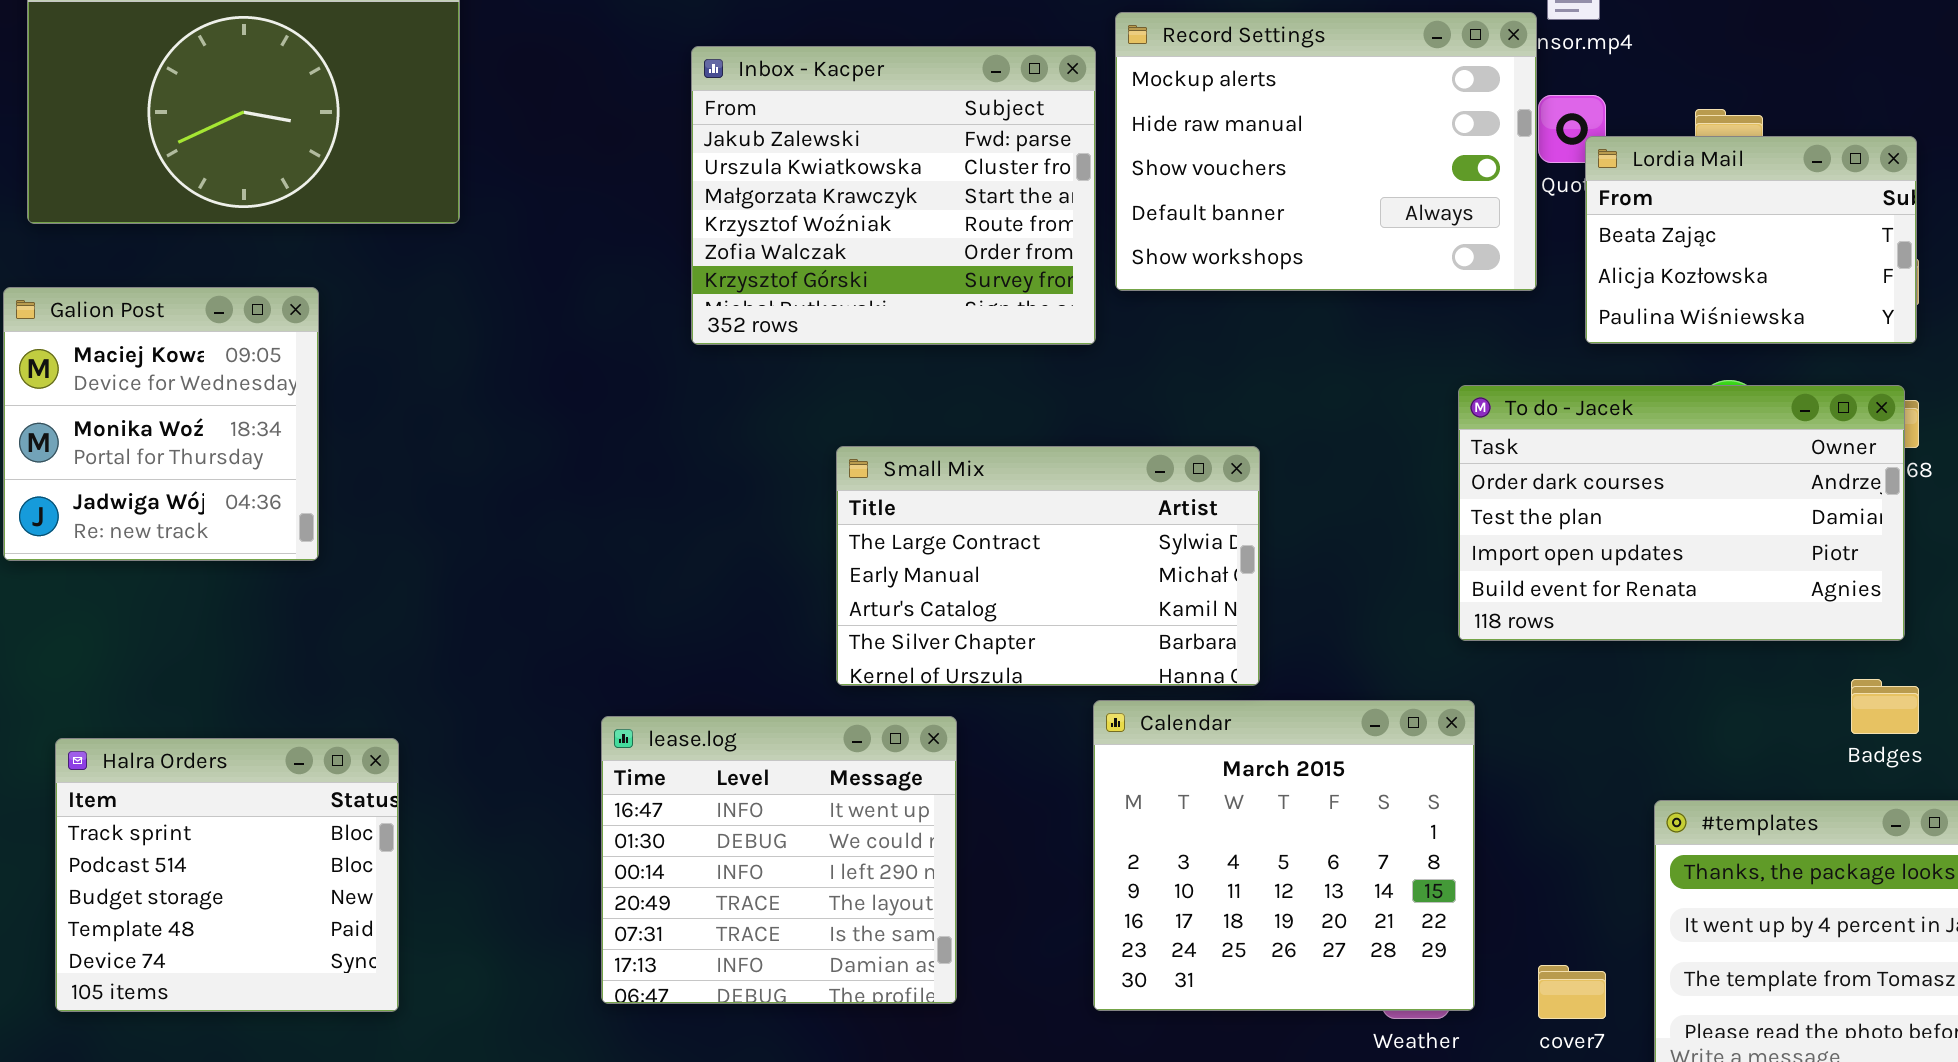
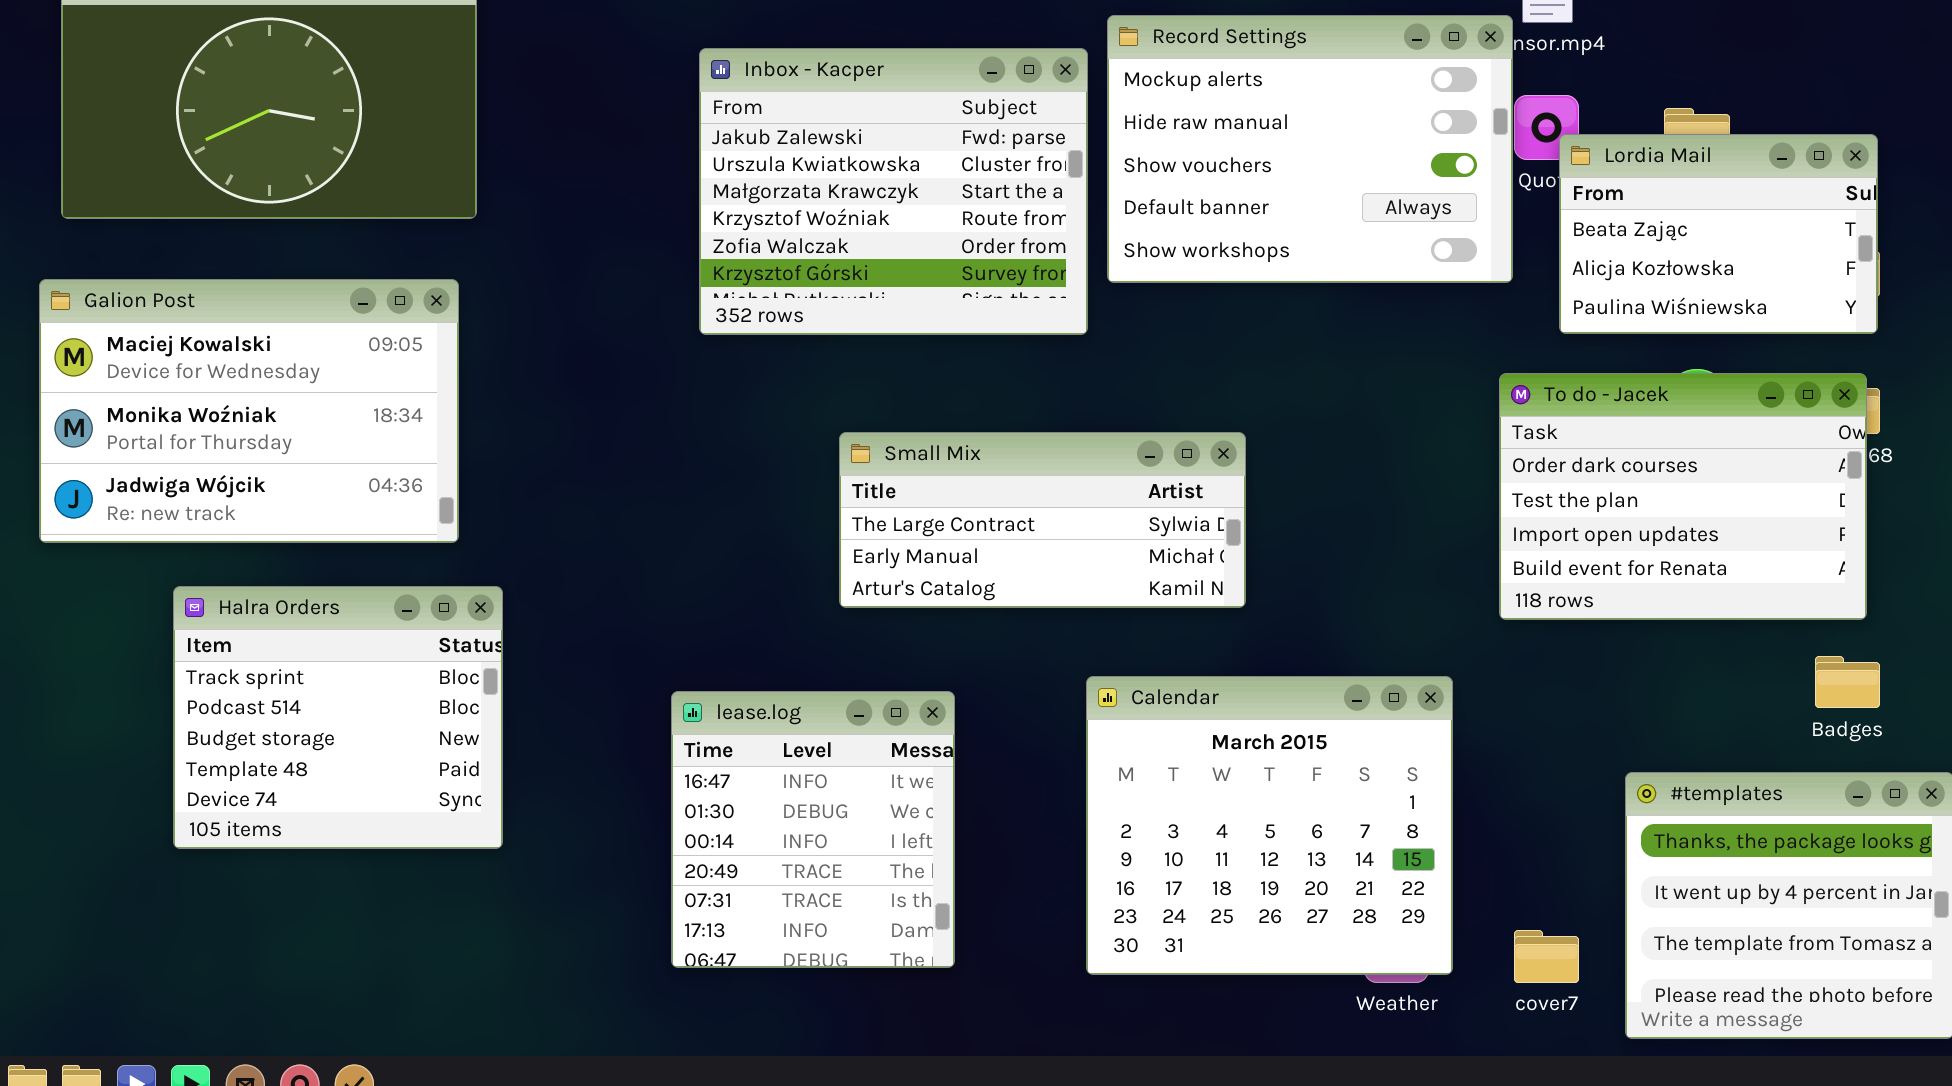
Galion Post: [3,287,319,561] -> [39,279,459,543], resized
To do - Jacek: [1458,385,1905,641] -> [1499,373,1867,620], resized
Small Mix: [836,446,1260,686] -> [839,432,1246,608], resized
lease.log: [601,716,957,1004] -> [671,691,955,968], resized
Halra Orders: [55,738,399,1012] -> [173,586,503,849], moved

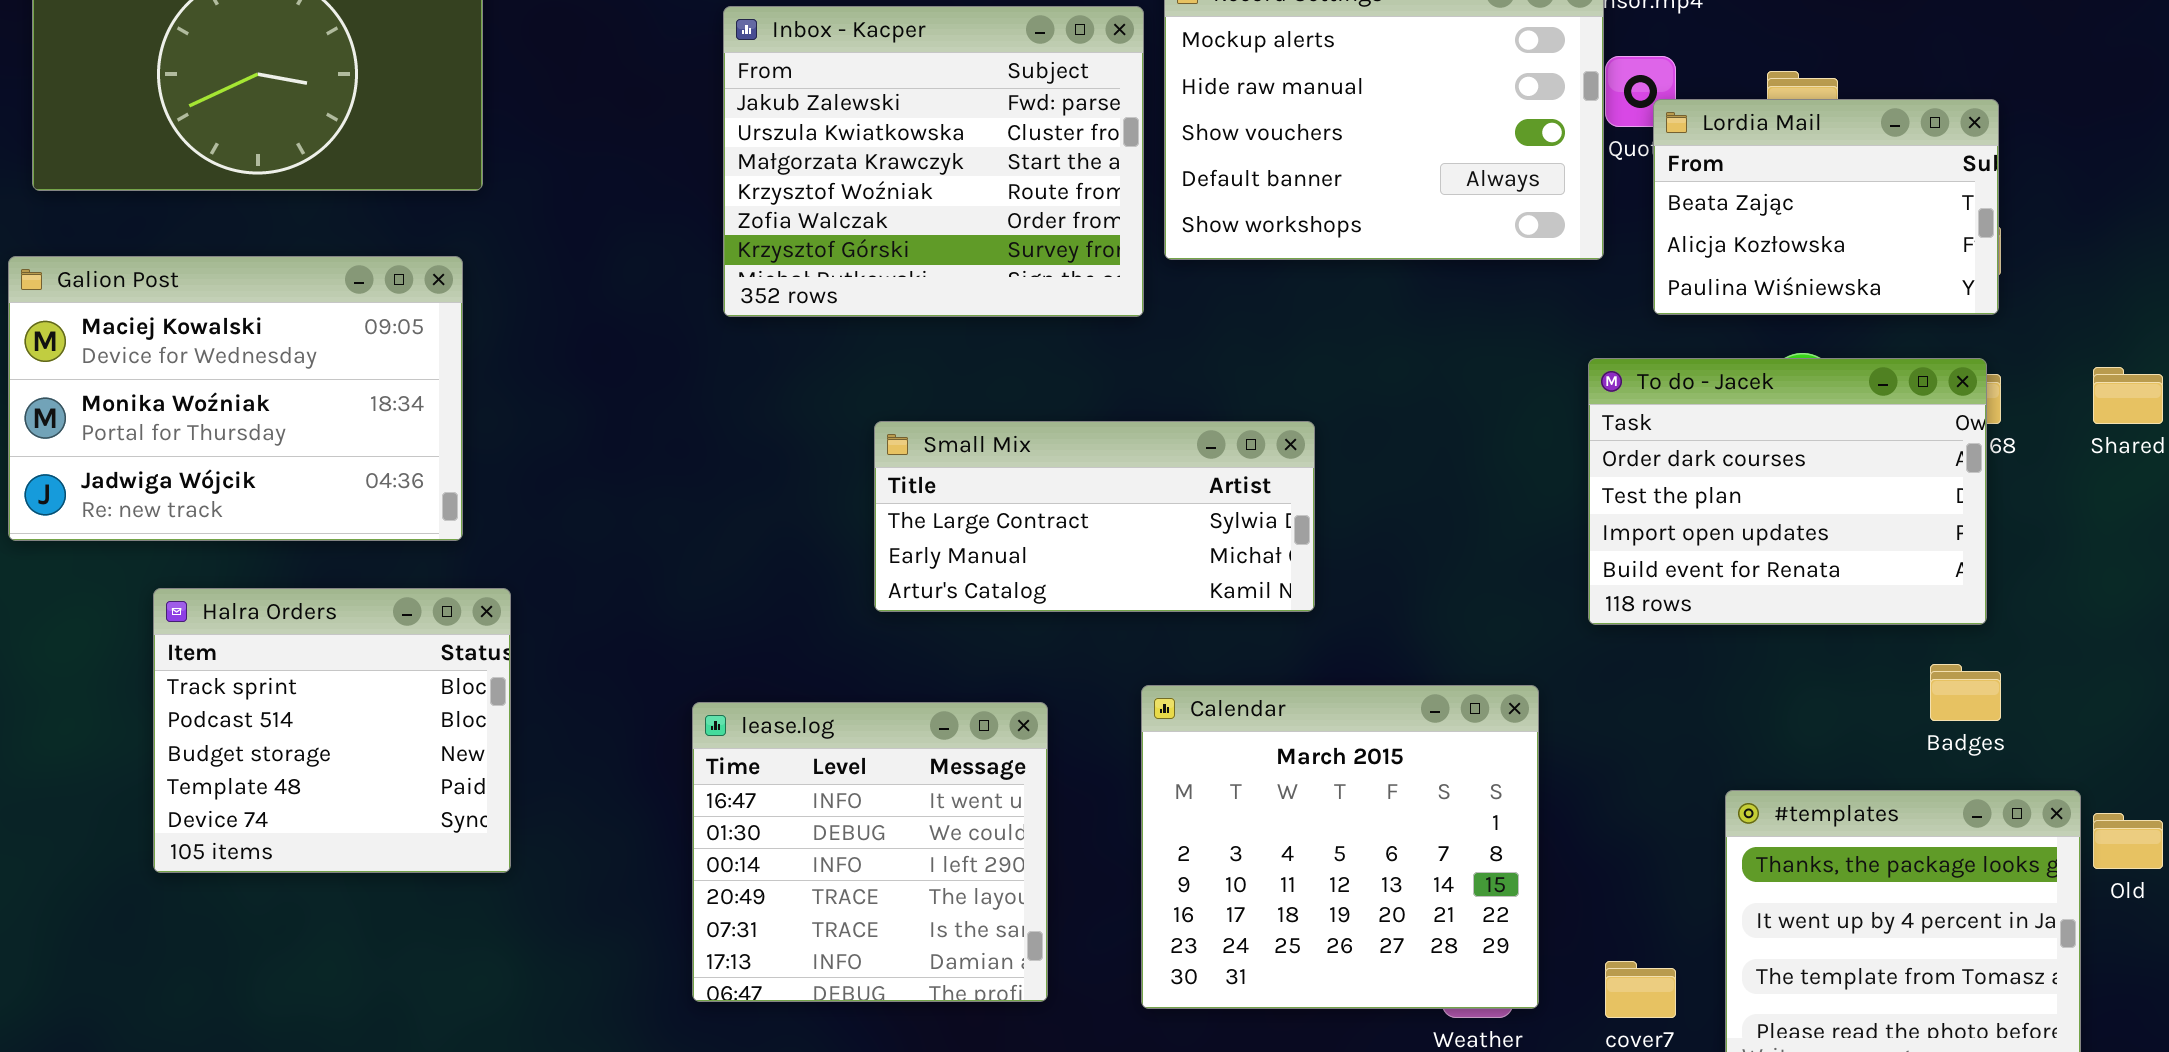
lease.log: [671,691,955,968] -> [692,702,1048,1002], resized

